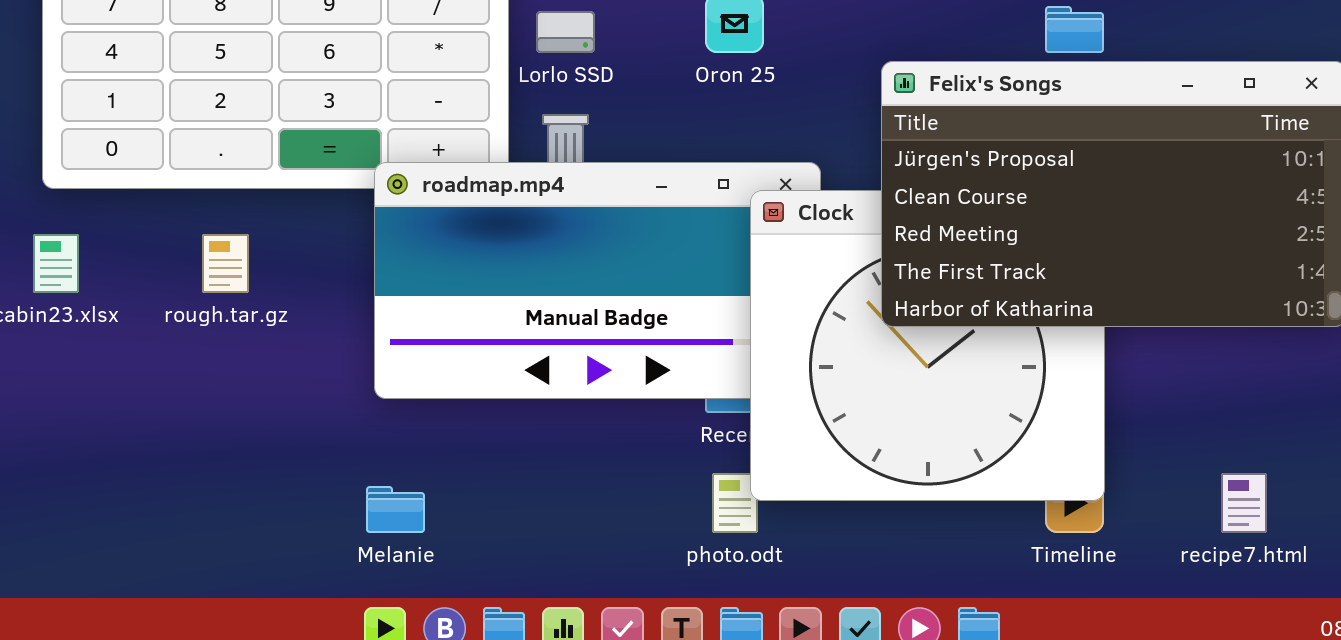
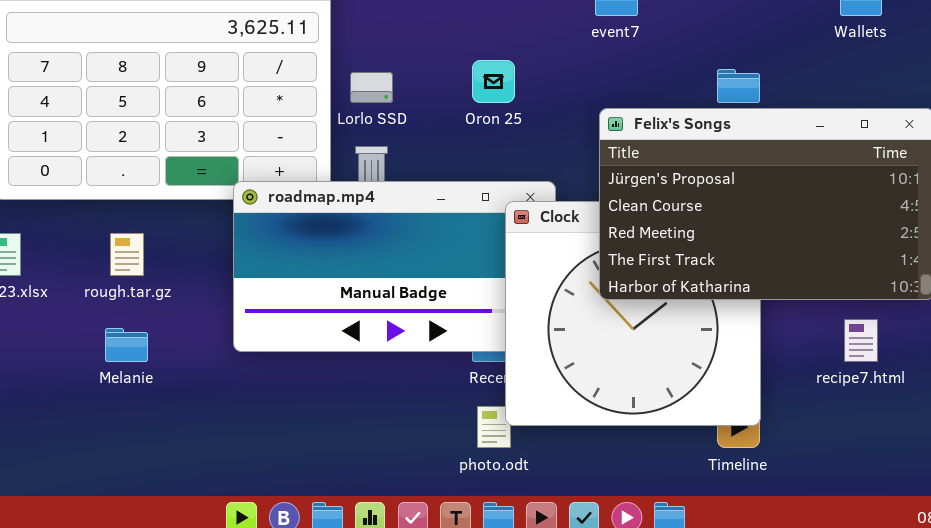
recipe7.html: [1221,473,1267,533] -> [844,319,878,362], moved
Melanie: [366,486,425,533] -> [105,328,148,362], moved

